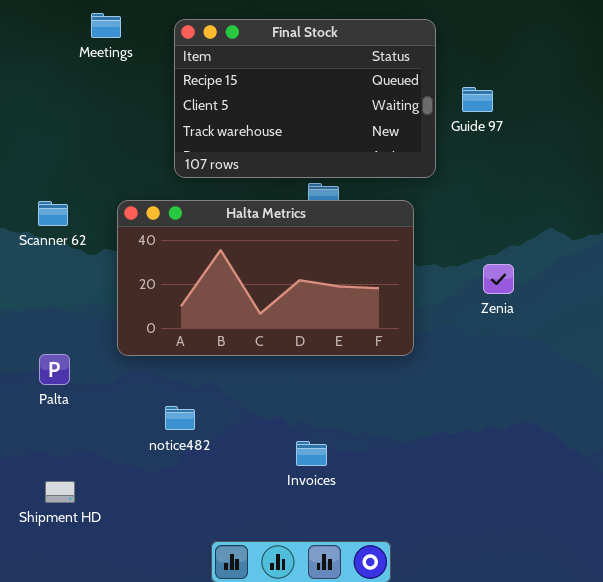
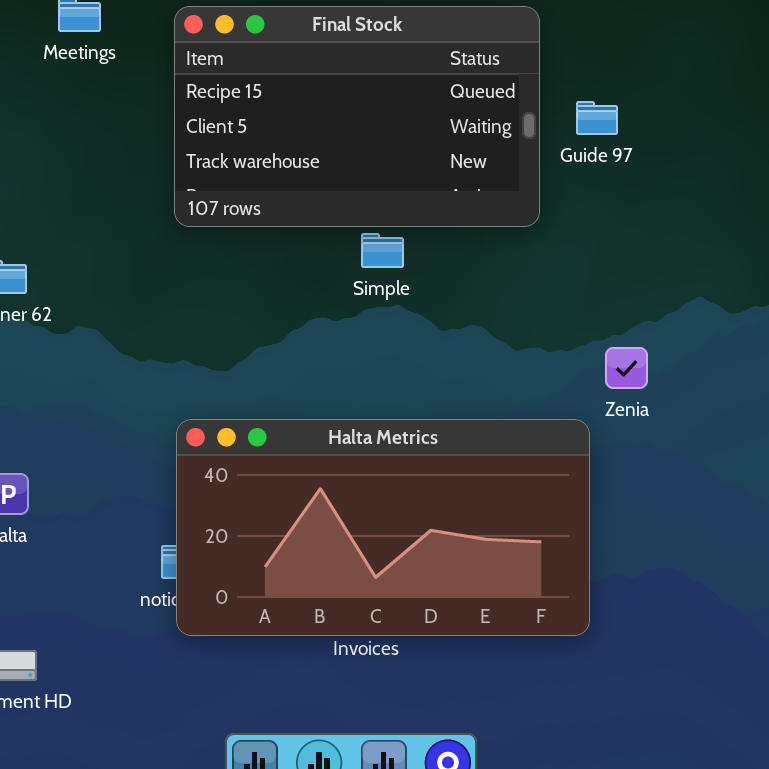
Halta Metrics: [117,200,414,356] -> [176,419,590,636], moved

